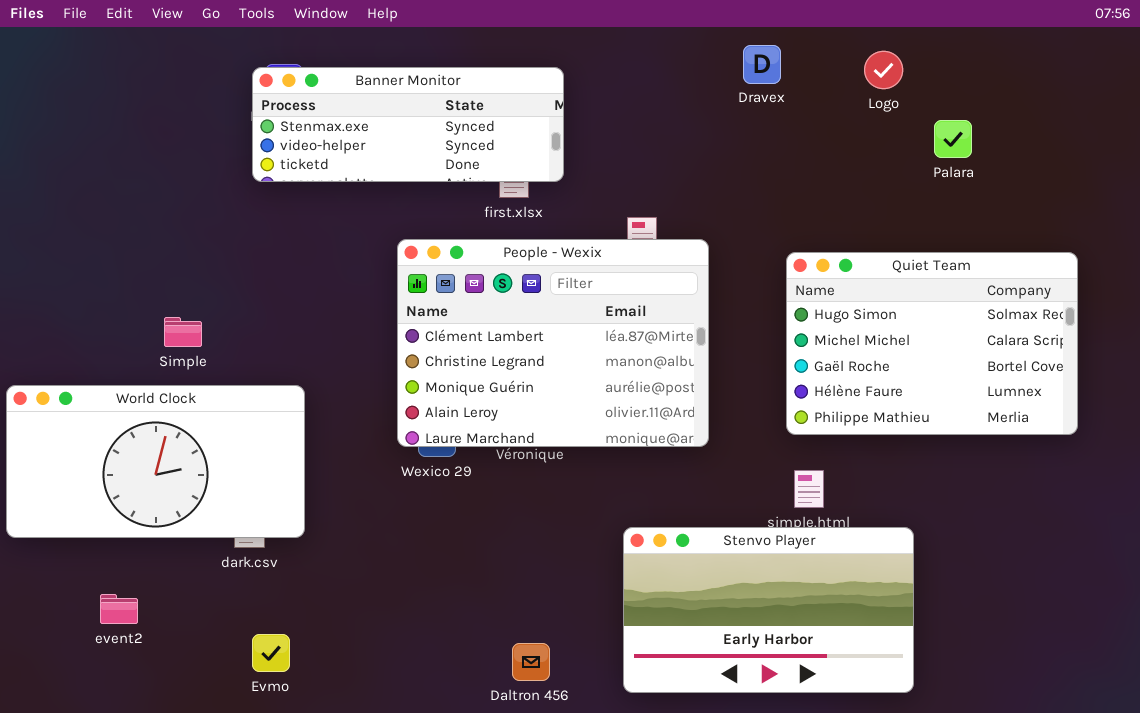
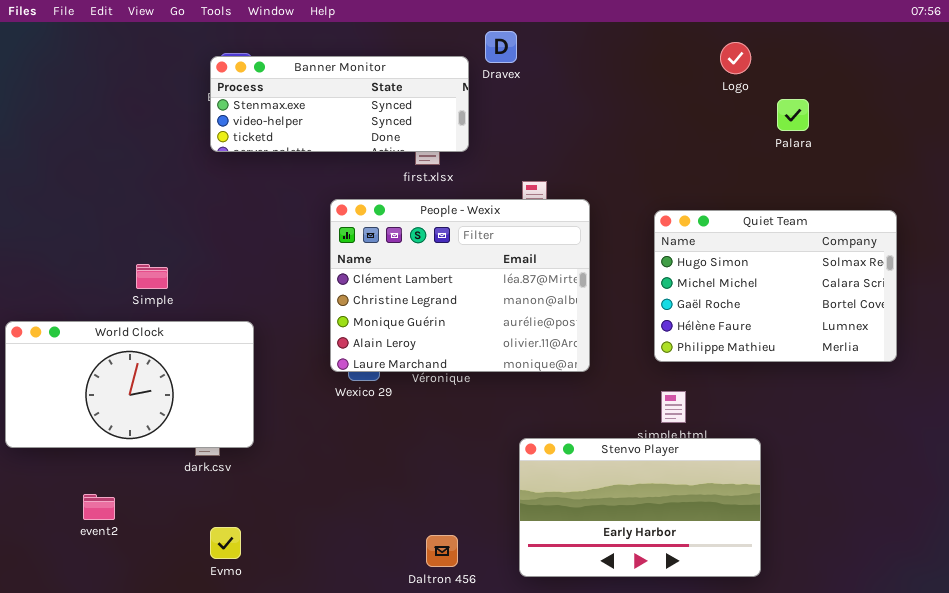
Dravex: [743,45,781,84] -> [485,31,517,63], moved

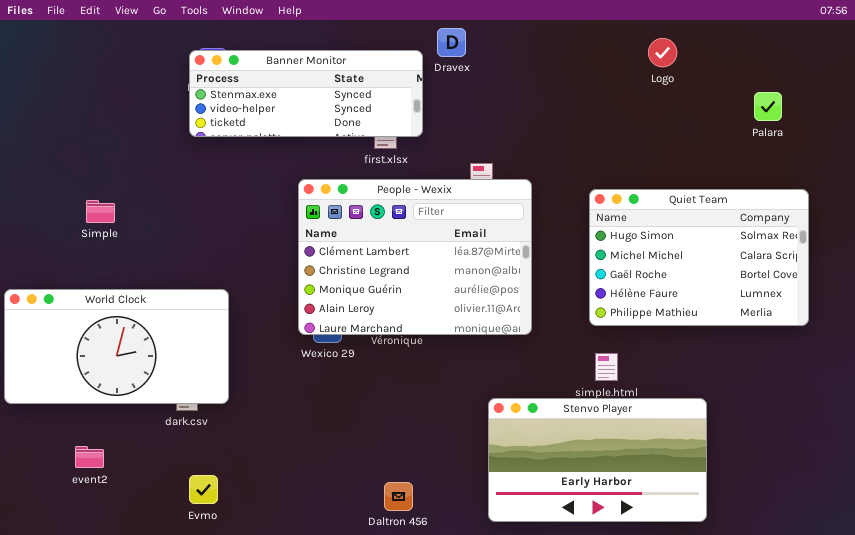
Palara: [777,99,809,131] -> [754,92,782,121], moved
Simple: [136,264,168,289] -> [86,200,115,223], moved
Stenvo Player: [519,438,761,577] -> [488,398,707,522], moved

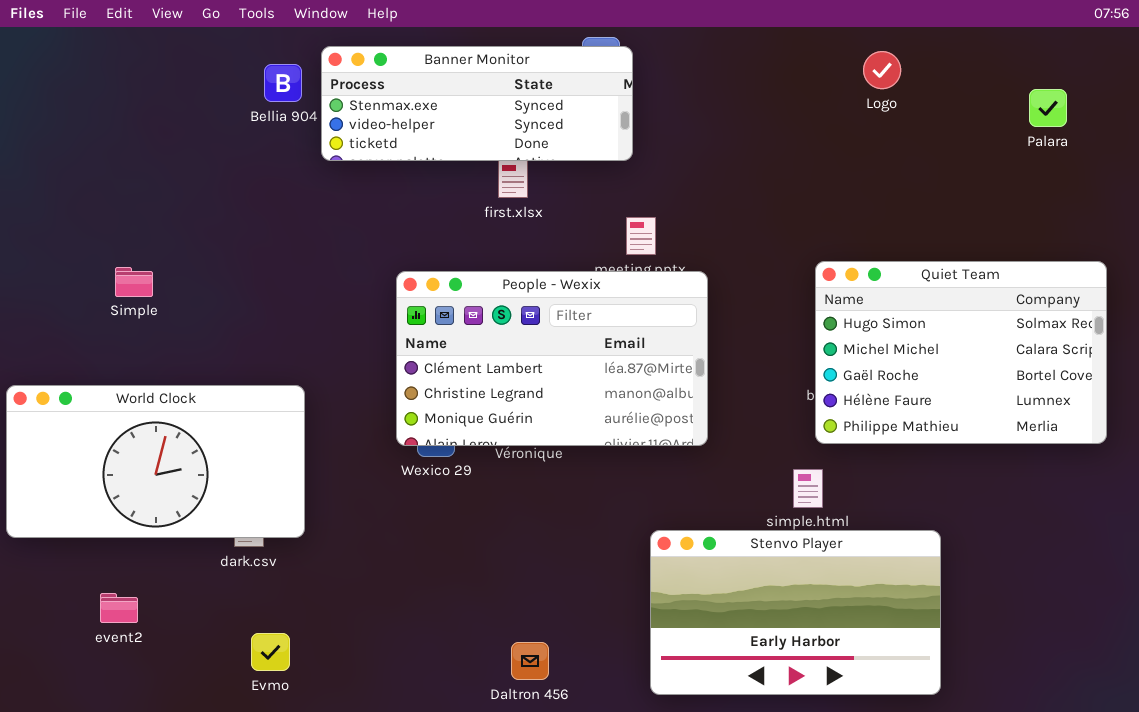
Banner Monitor: [189,50,423,137] -> [321,46,633,161], moved
Palara: [754,92,782,121] -> [1029,89,1067,127], moved
People - Wexix: [298,179,532,335] -> [396,271,708,446], resized
Quiet Team: [589,189,809,326] -> [815,261,1107,444], moved

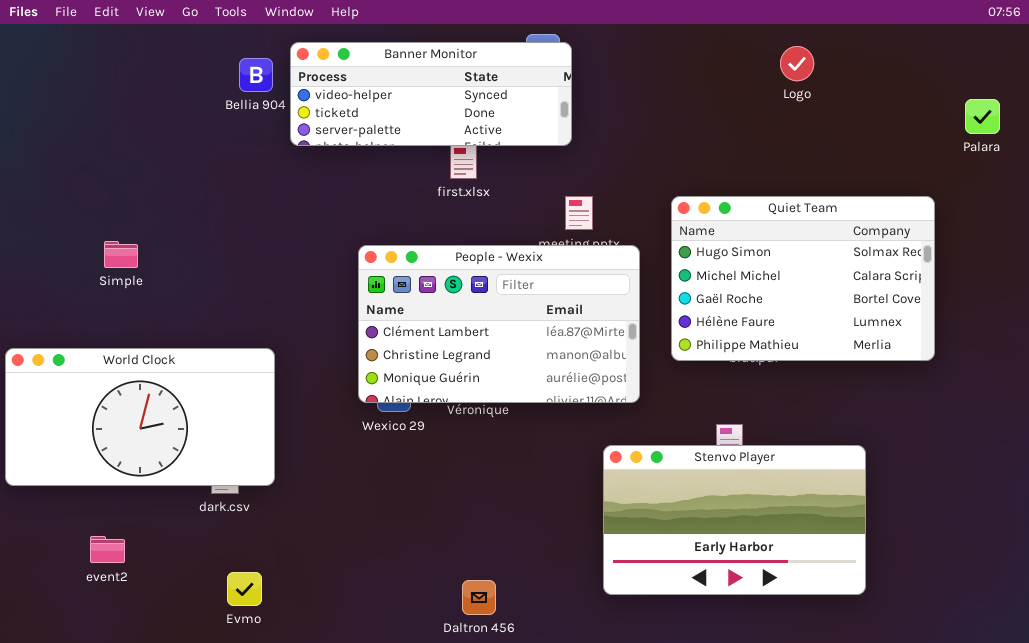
Banner Monitor: [321,46,633,161] -> [290,42,572,146], scrolled down 1 row
Palara: [1029,89,1067,127] -> [965,99,1000,134], moved
Quiet Team: [815,261,1107,444] -> [671,196,935,361], moved
Stenvo Player: [650,530,941,695] -> [603,445,866,595], moved

